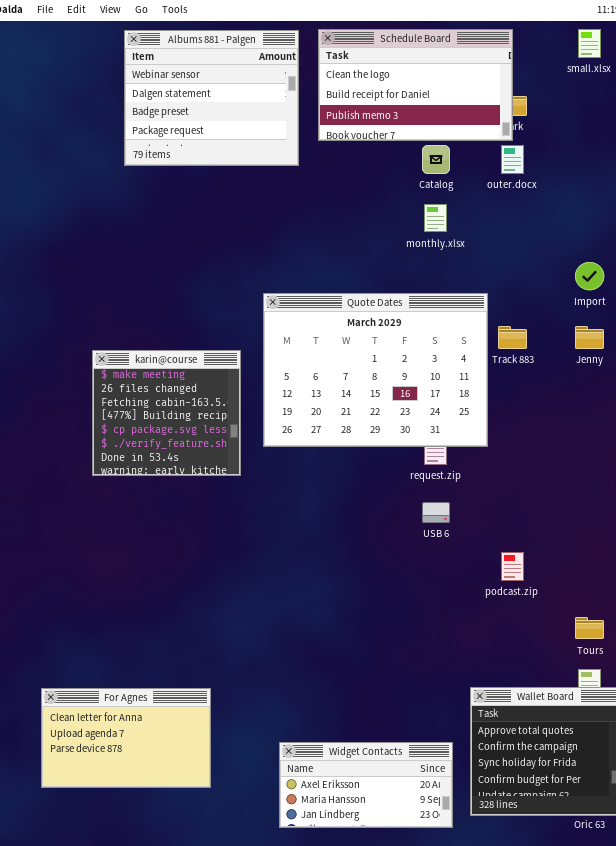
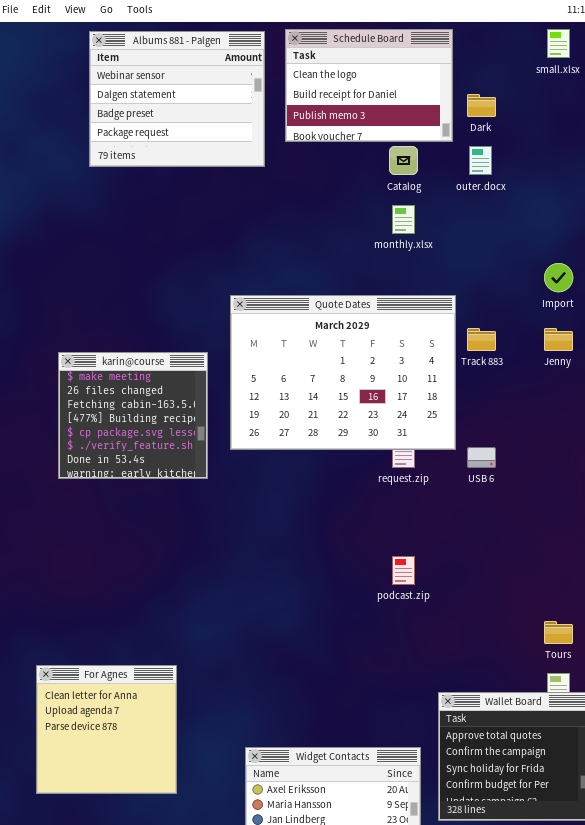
Schedule Board: [318,29,513,141] -> [285,29,453,142], resized
USB 6: [422,502,450,523] -> [467,447,496,468], moved
podcast.zip: [501,552,524,581] -> [392,556,415,585], moved
For Agnes: [41,688,211,788] -> [36,665,177,794], resized

